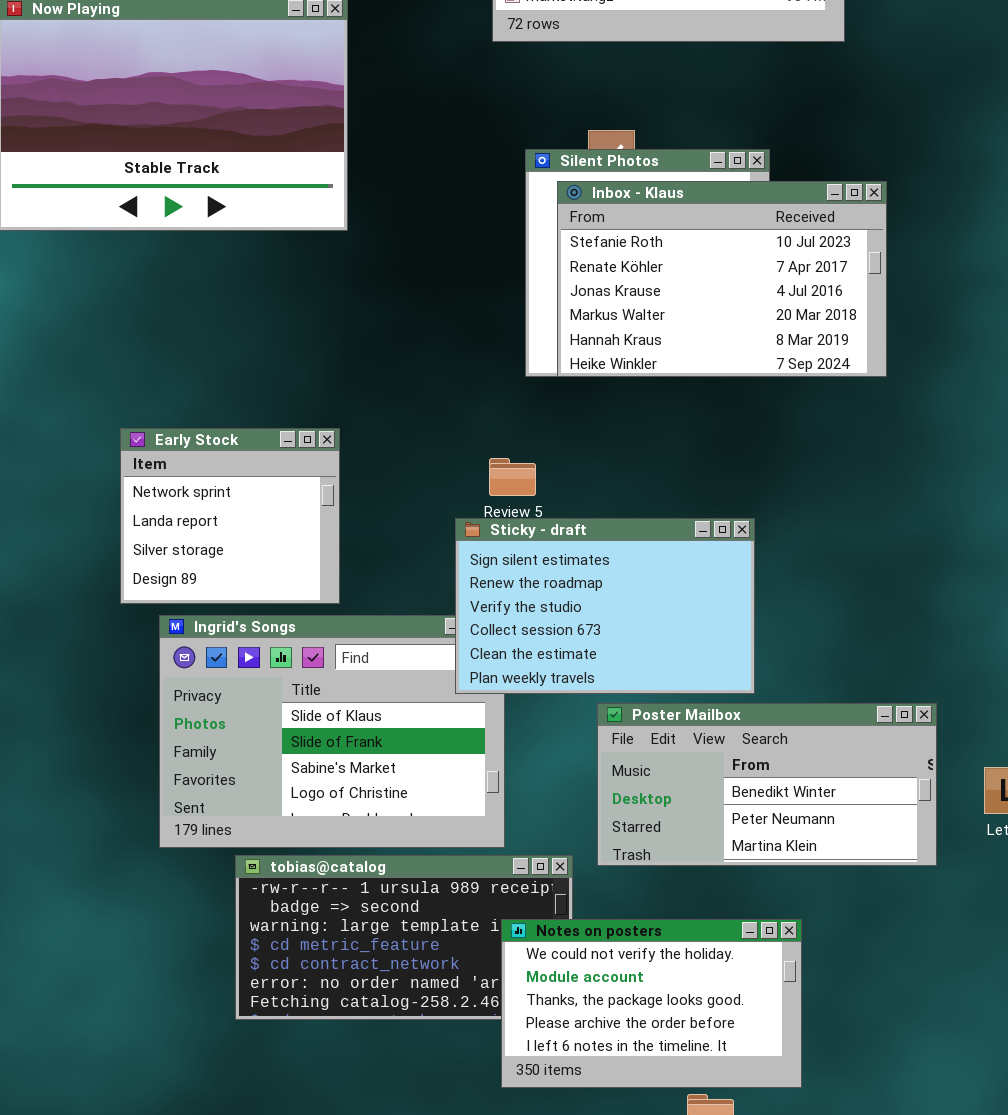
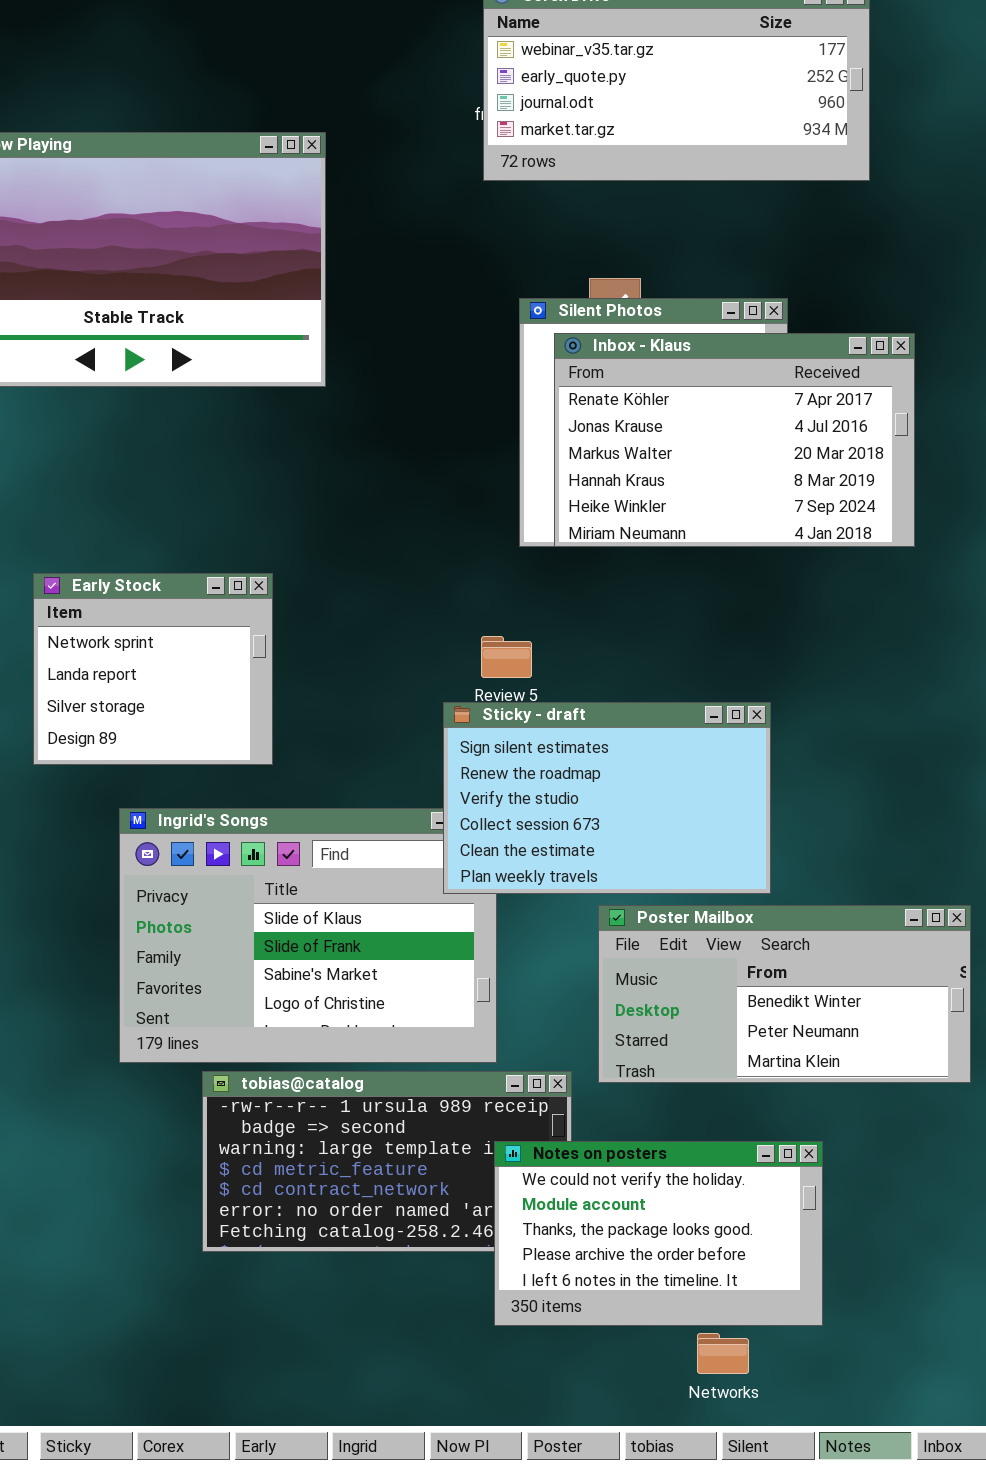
Inbox - Klaus: [557,181,887,377] -> [554,333,915,547], scrolled down 1 row
Early Stock: [120,428,340,604] -> [33,573,273,765], moved

